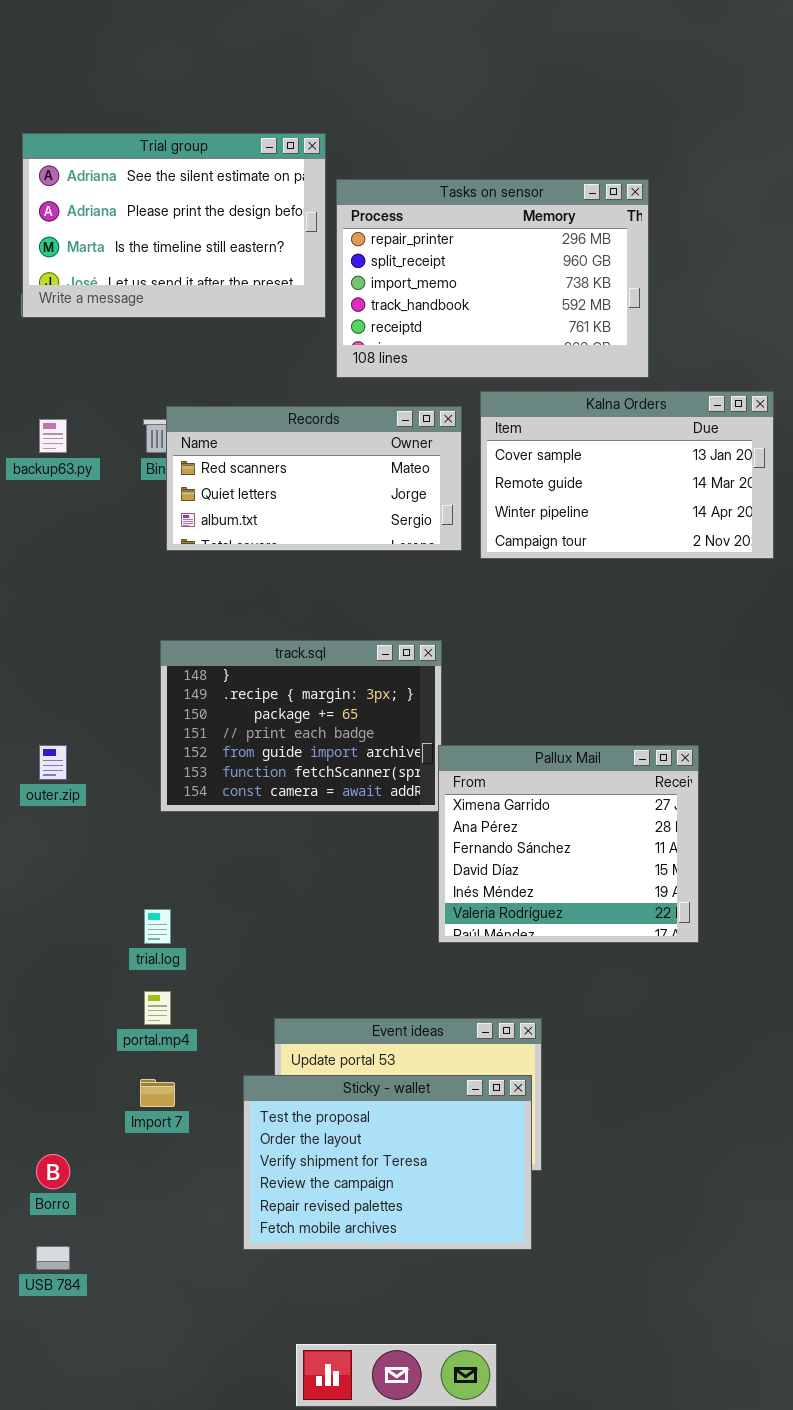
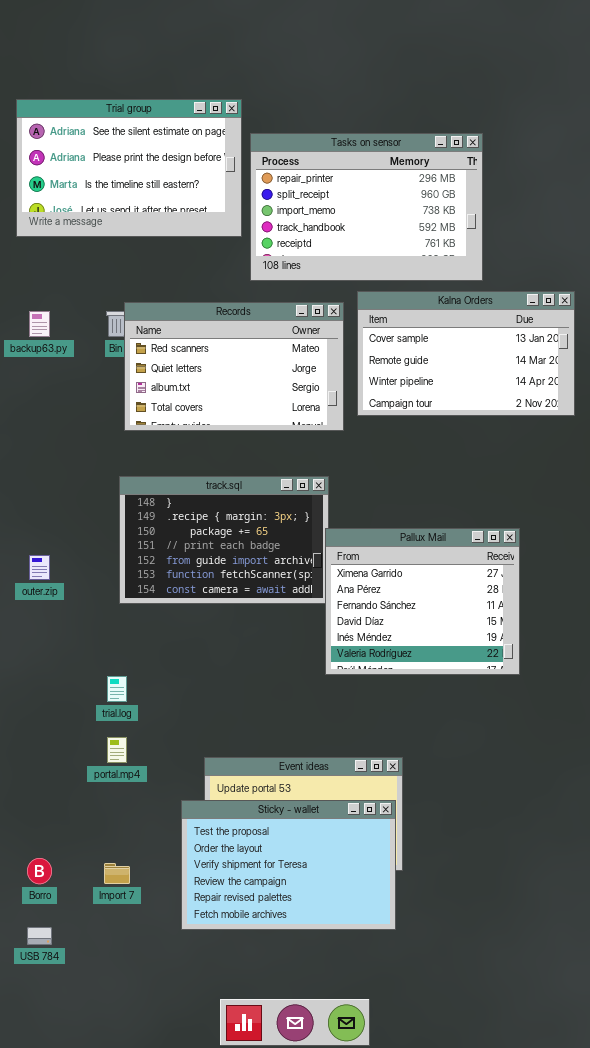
Records: [166,406,462,551] -> [124,302,344,431], resized
Pallux Mail: [438,745,699,943] -> [325,528,520,675], moved
Import 7: [140,1079,175,1107] -> [104,863,130,884], moved

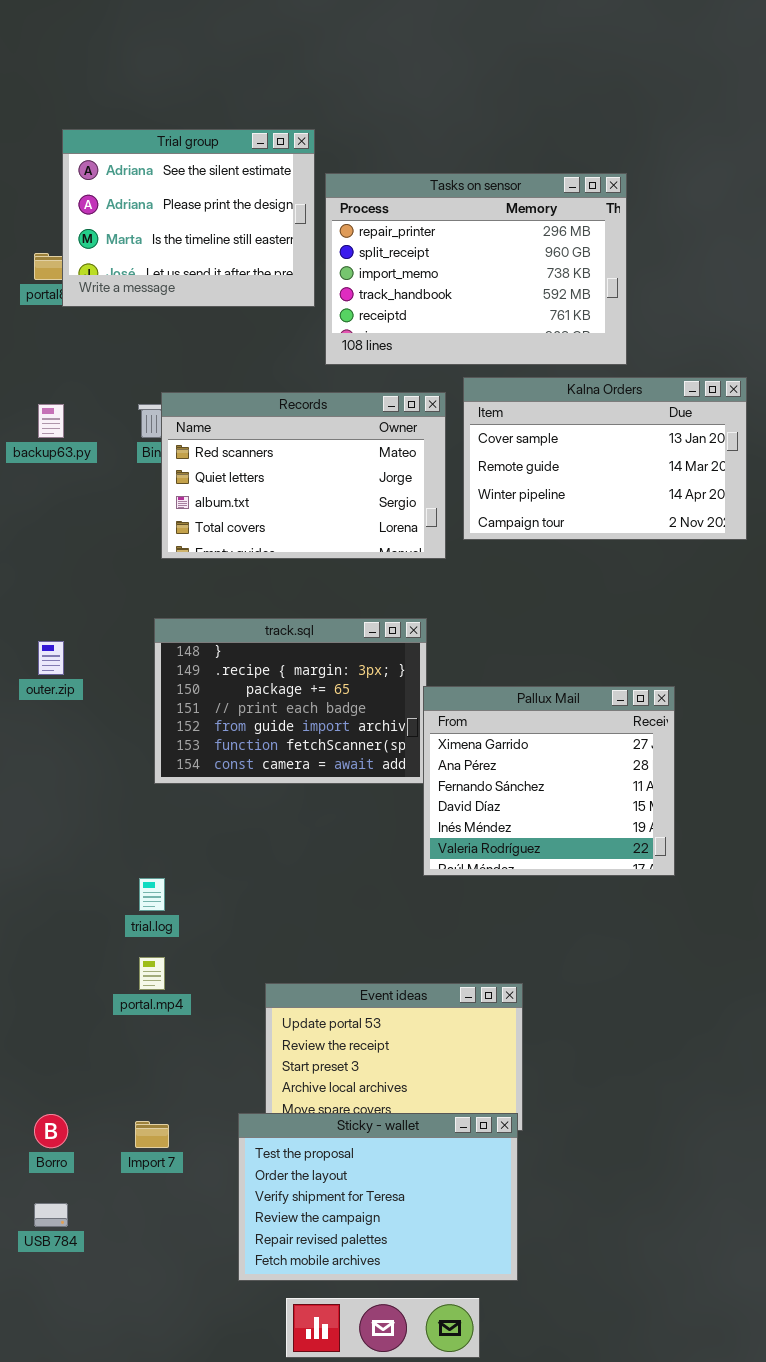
Trial group: [16,99,242,237] -> [62,129,315,307], resized
outer.zip: [29,555,50,580] -> [38,641,64,675], moved
Sticky - wallet: [181,800,396,930] -> [238,1113,518,1281], moved

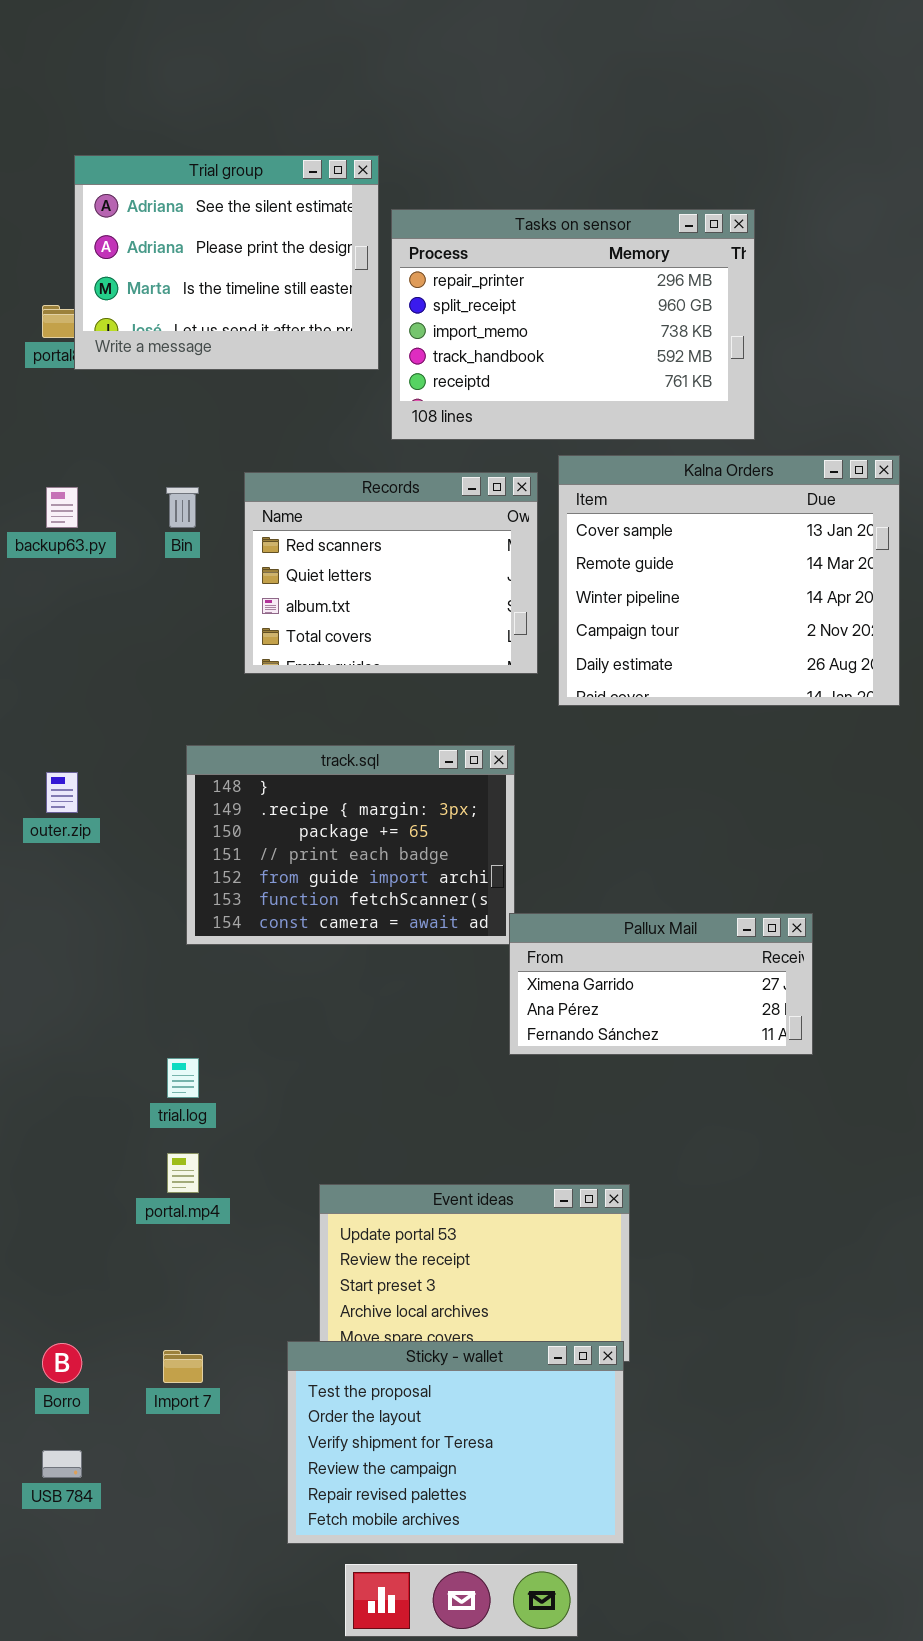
Kalna Orders: [463,377,747,540] -> [558,455,900,706], resized
Records: [161,392,446,559] -> [244,472,538,674], resized
Pallux Mail: [423,686,675,876] -> [509,913,813,1055], resized

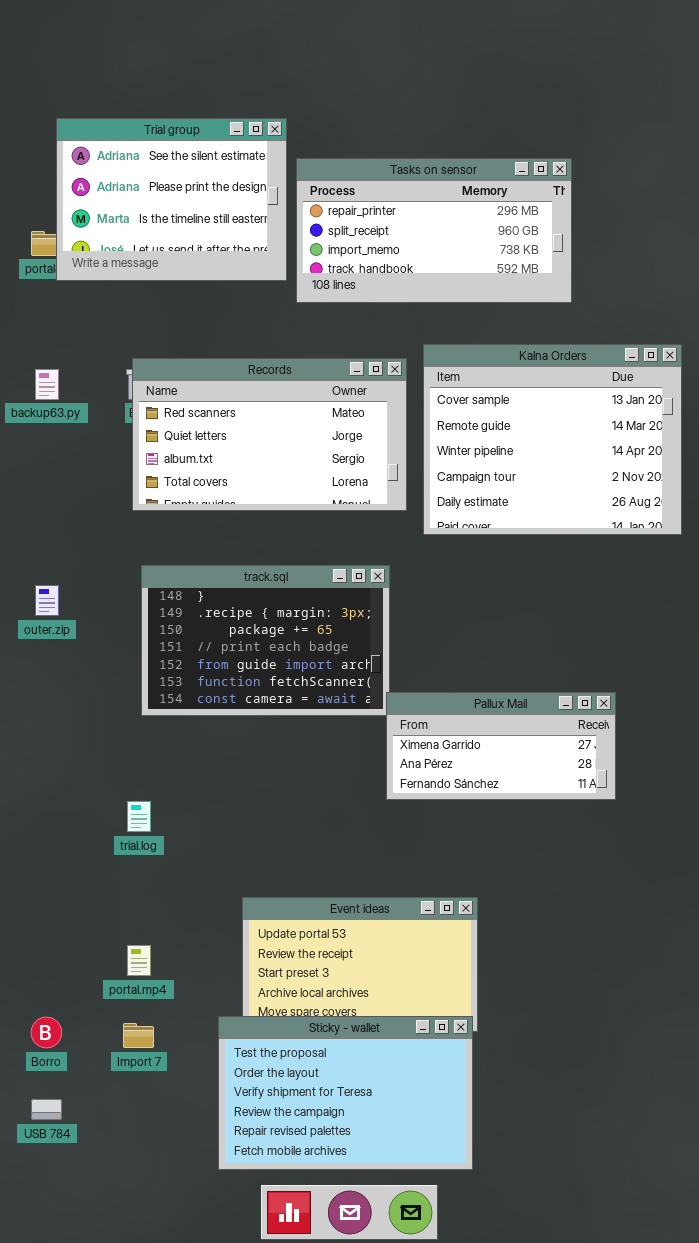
Tasks on sensor: [391,209,755,440] -> [296,158,572,303], resized
Records: [244,472,538,674] -> [132,358,407,511], resized
portal.mp4: [167,1153,199,1193] -> [127,945,151,976], moved

